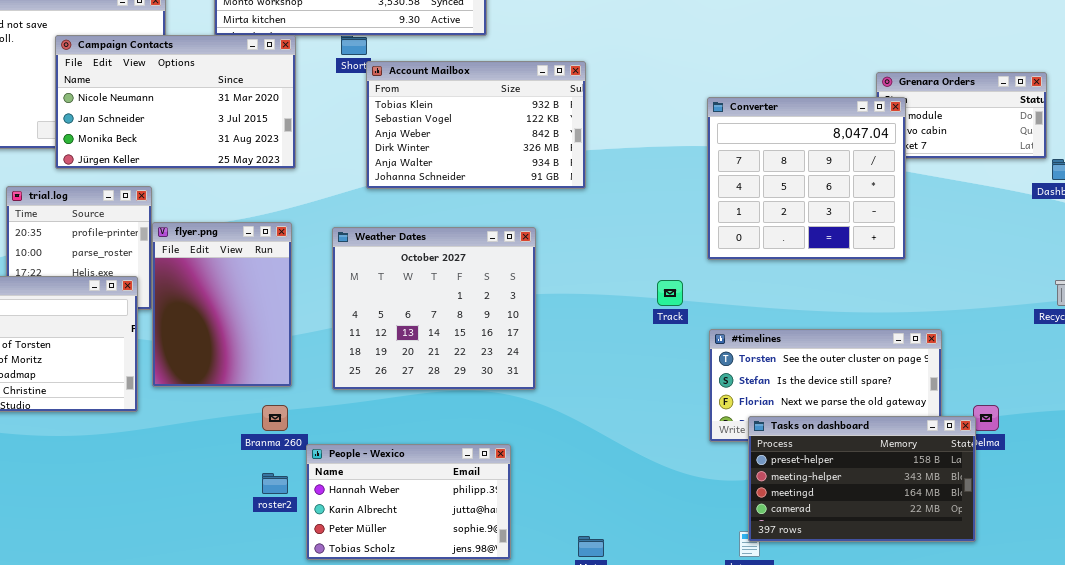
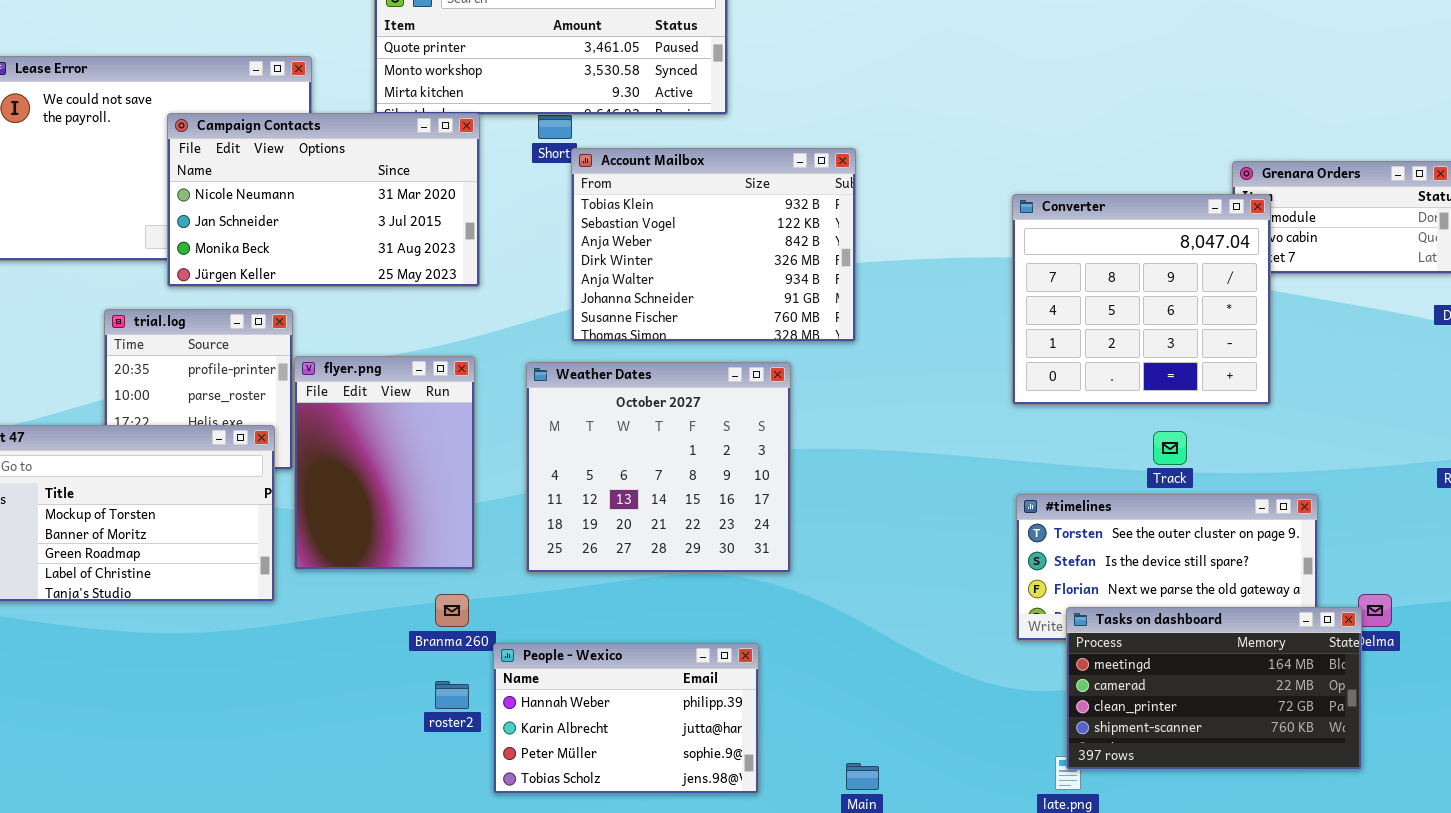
Account Mailbox: [366,61,586,189] -> [571,148,856,342], resized
Track: [657,280,683,306] -> [1153,431,1187,465], moved
Tasks on dashboard: [748,416,976,542] -> [1066,607,1362,770], scrolled down 2 rows

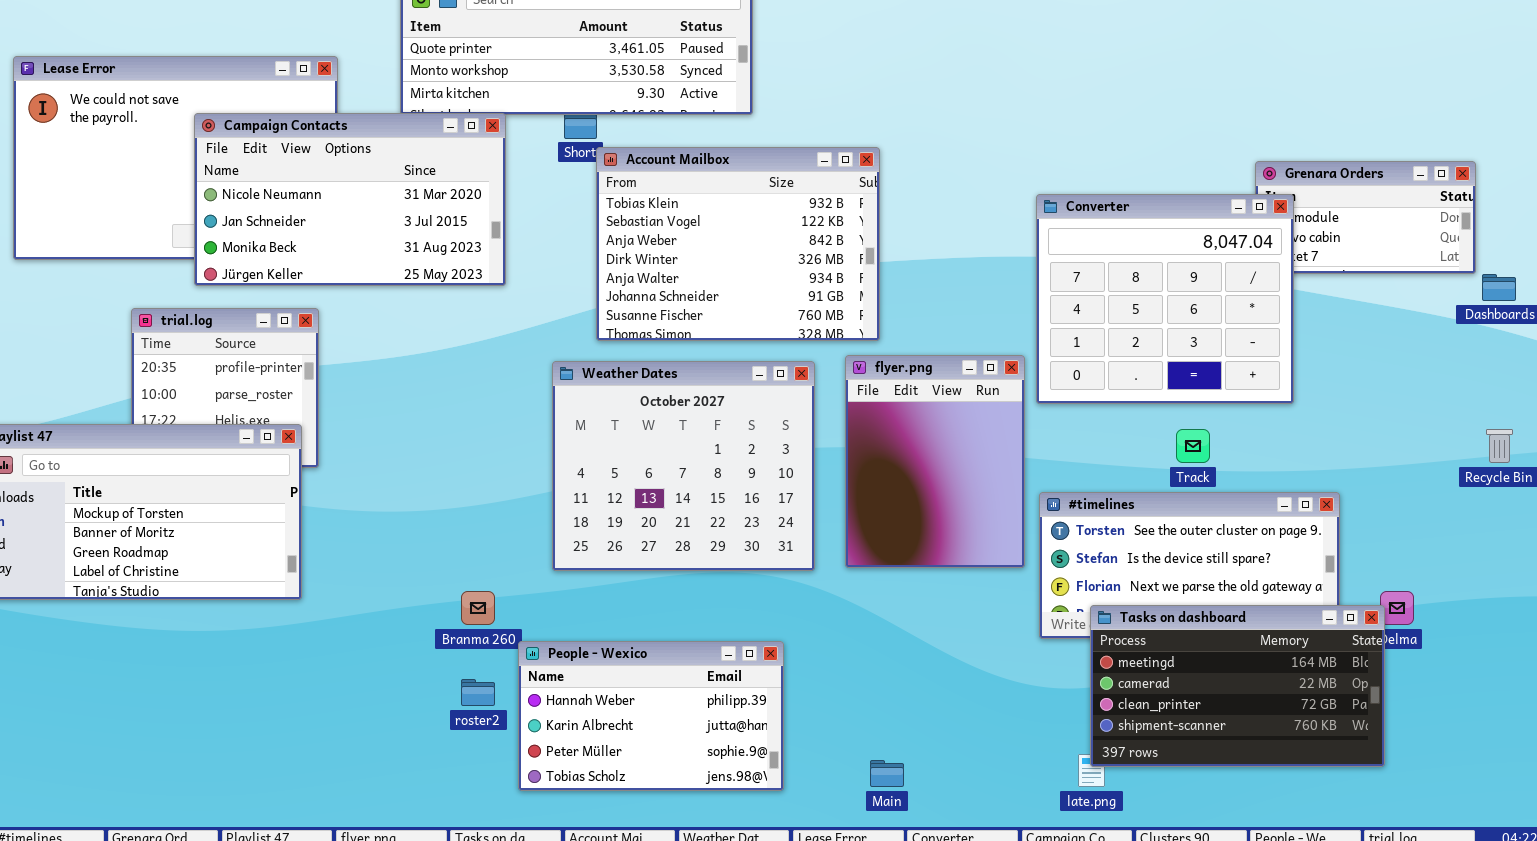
flyer.png: [294,356,475,570] -> [845,355,1025,568], moved

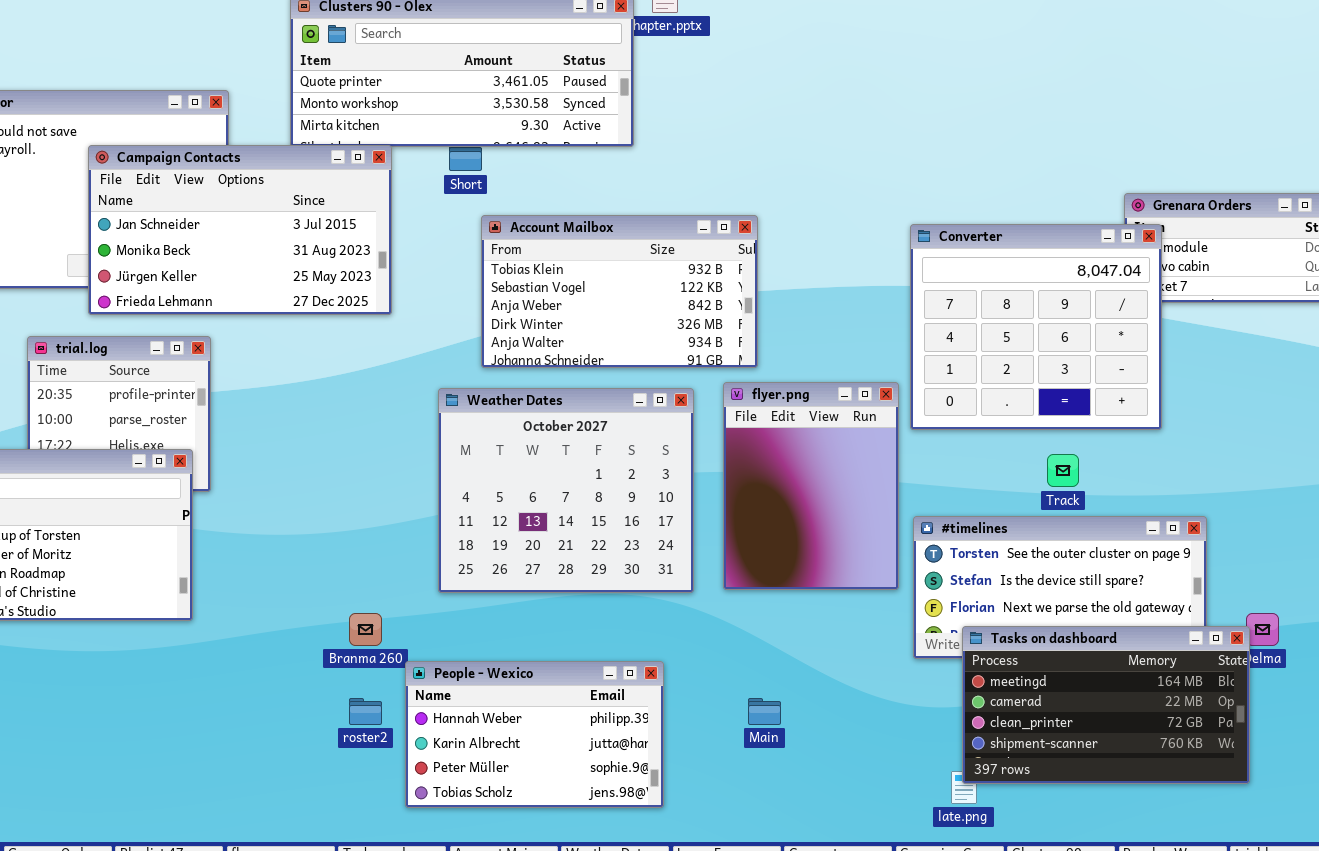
Campaign Contacts: [194,113,506,286] -> [88,145,392,315], scrolled down 1 row
Account Mailbox: [596,147,880,341] -> [481,215,758,368], resized
Main: [870,760,904,787] -> [748,698,781,725], moved

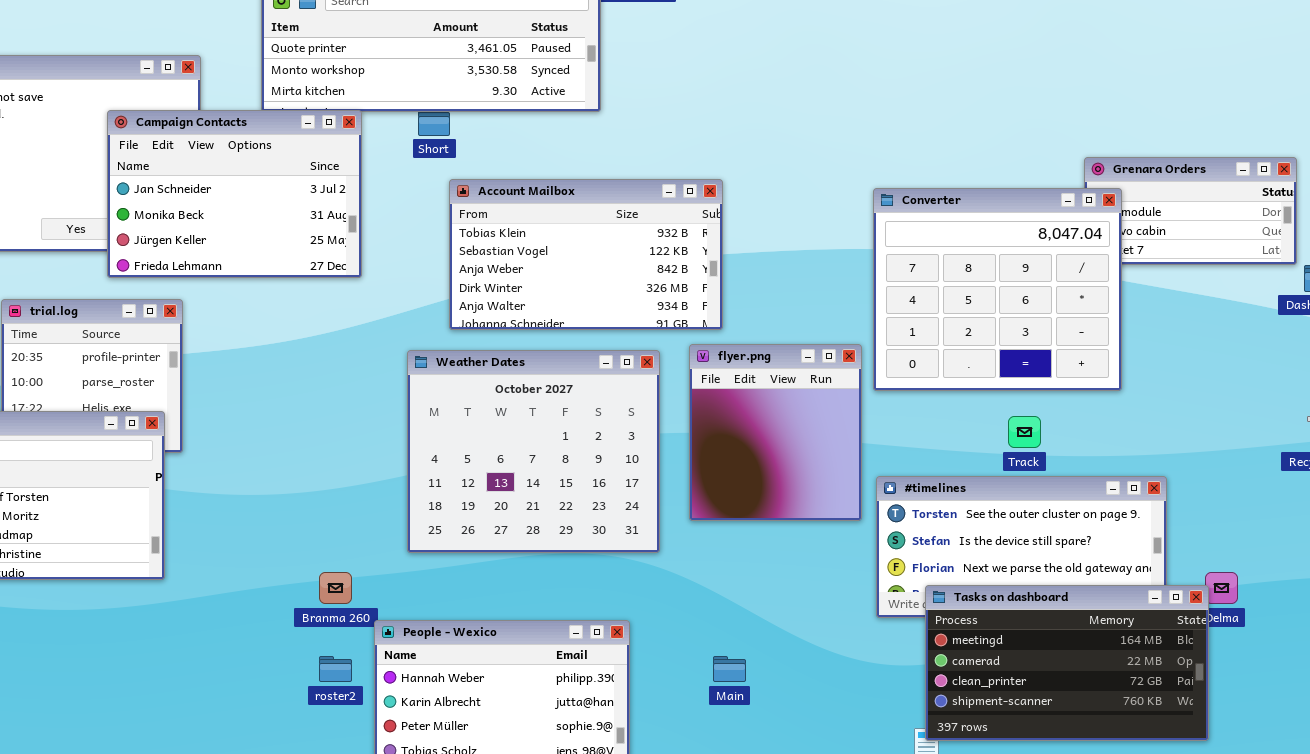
Campaign Contacts: [88,145,392,315] -> [107,110,362,278], resized
flyer.png: [723,382,899,590] -> [689,344,862,521], resized

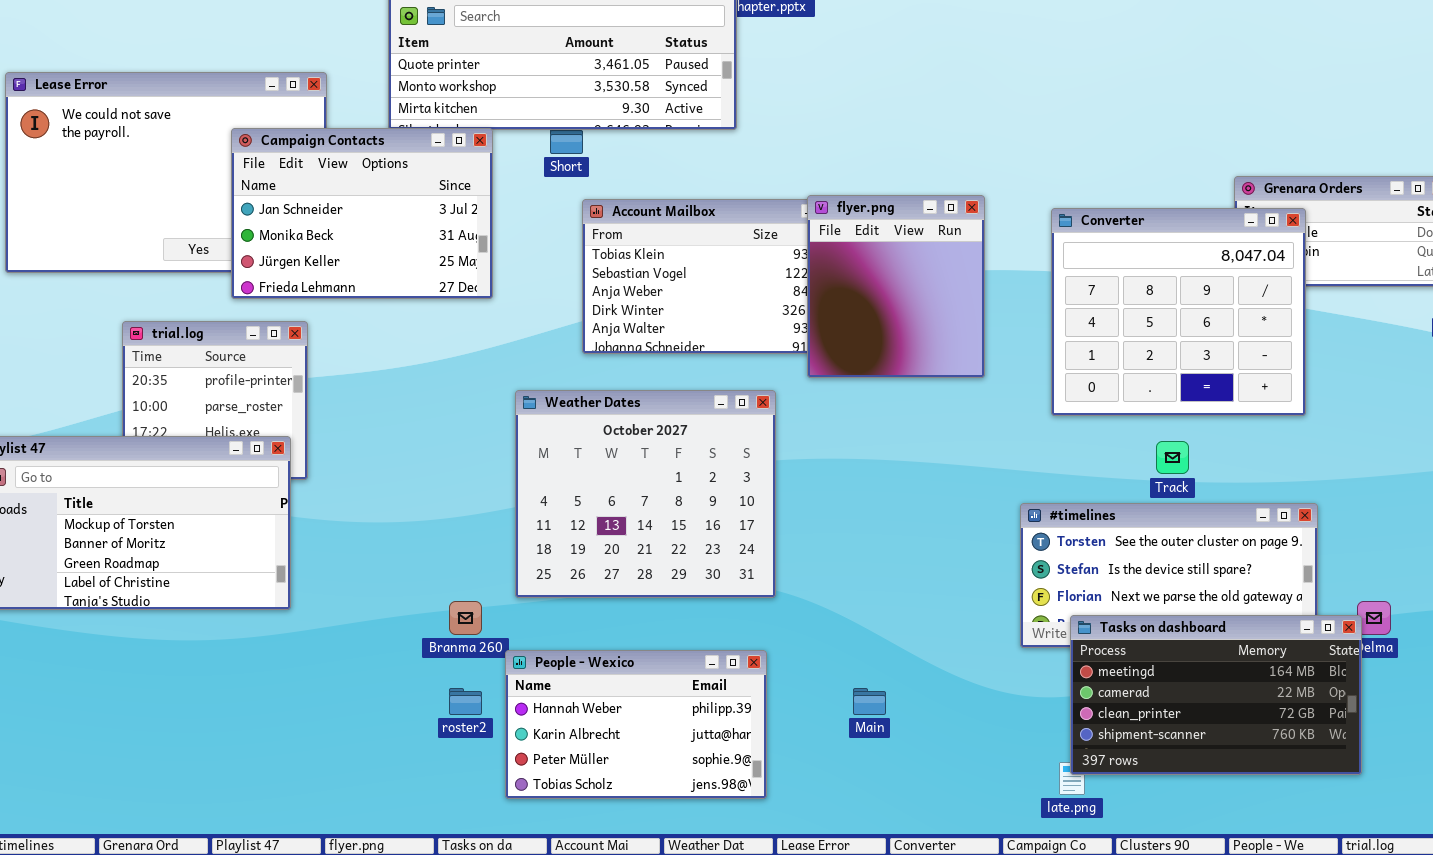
Converter: [873,188,1122,391] -> [1051,208,1306,416], moved
flyer.png: [689,344,862,521] -> [807,195,985,378], moved
Weather Dates: [407,350,660,553] -> [515,390,776,598], moved

